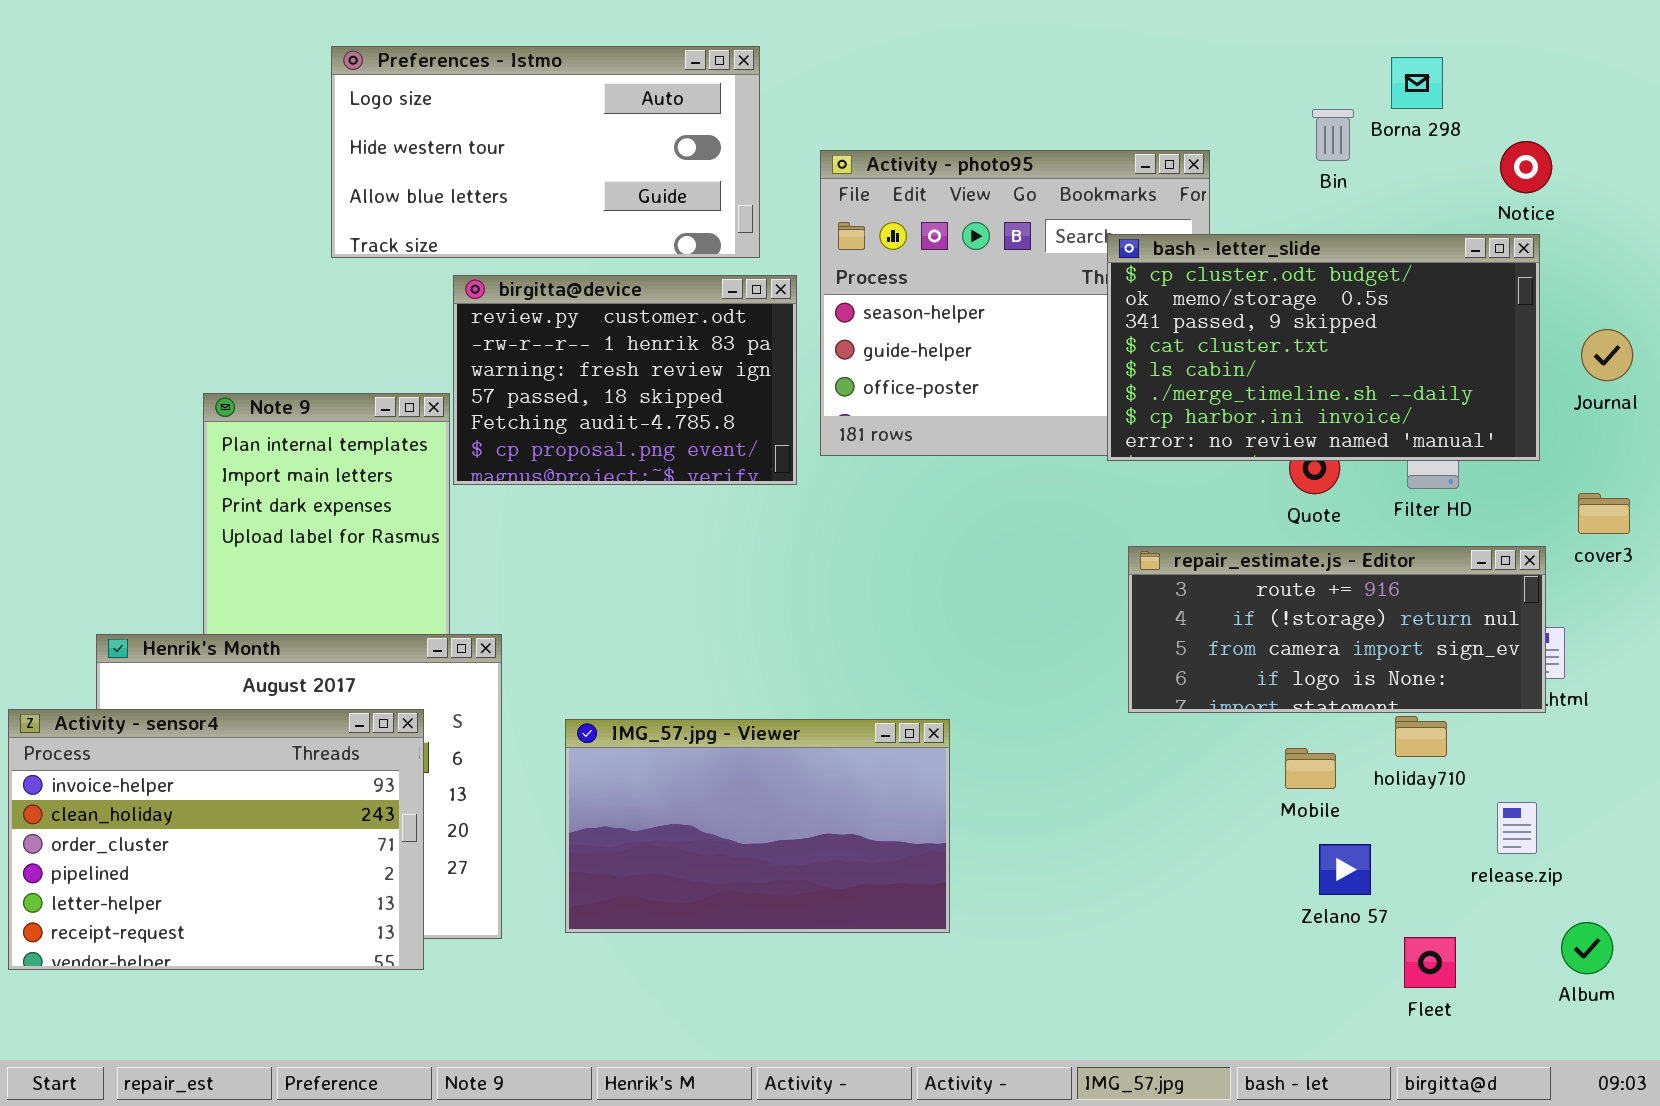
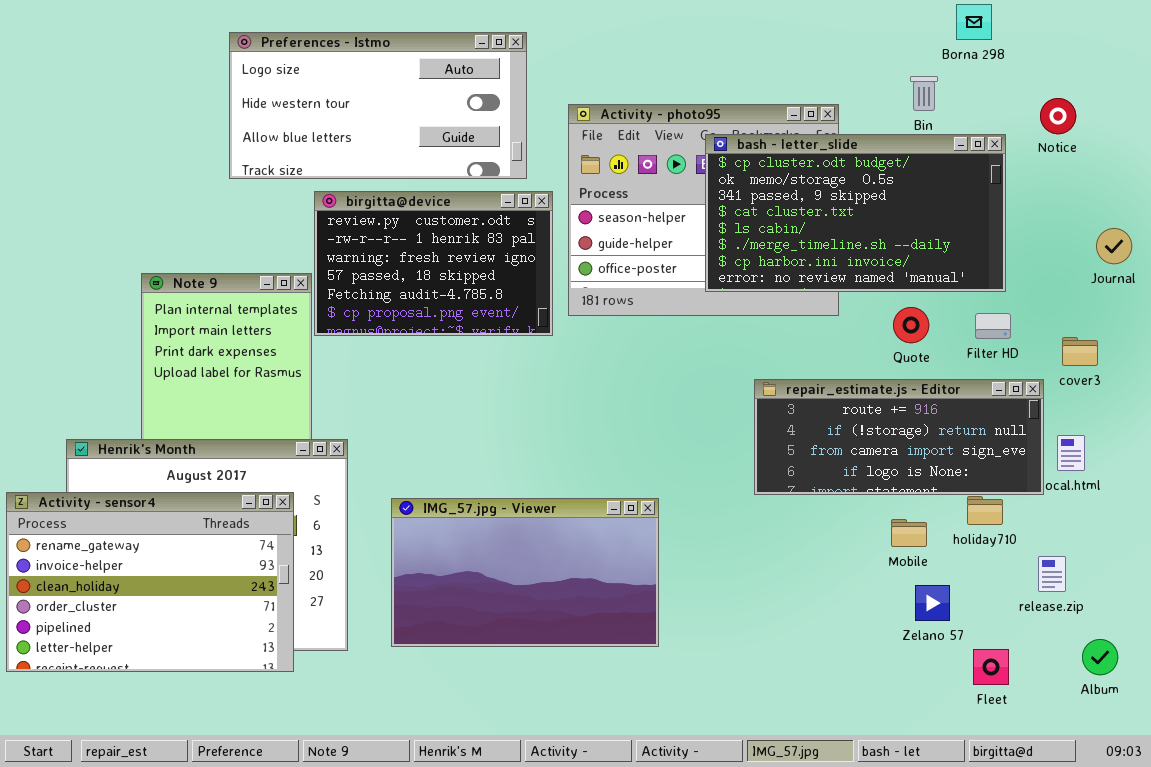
Borna 298: [1391,57,1443,109] -> [956,4,992,40], moved
bash - letter_slide: [1107,234,1540,461] -> [705,134,1006,292], moved
cover3: [1578,493,1630,534] -> [1062,337,1098,366], moved
repair_estimate.js - Editor: [1128,546,1546,713] -> [754,379,1044,495], moved
Activity - sensor4: [8,709,424,970] -> [6,492,294,672], scrolled up 1 row

